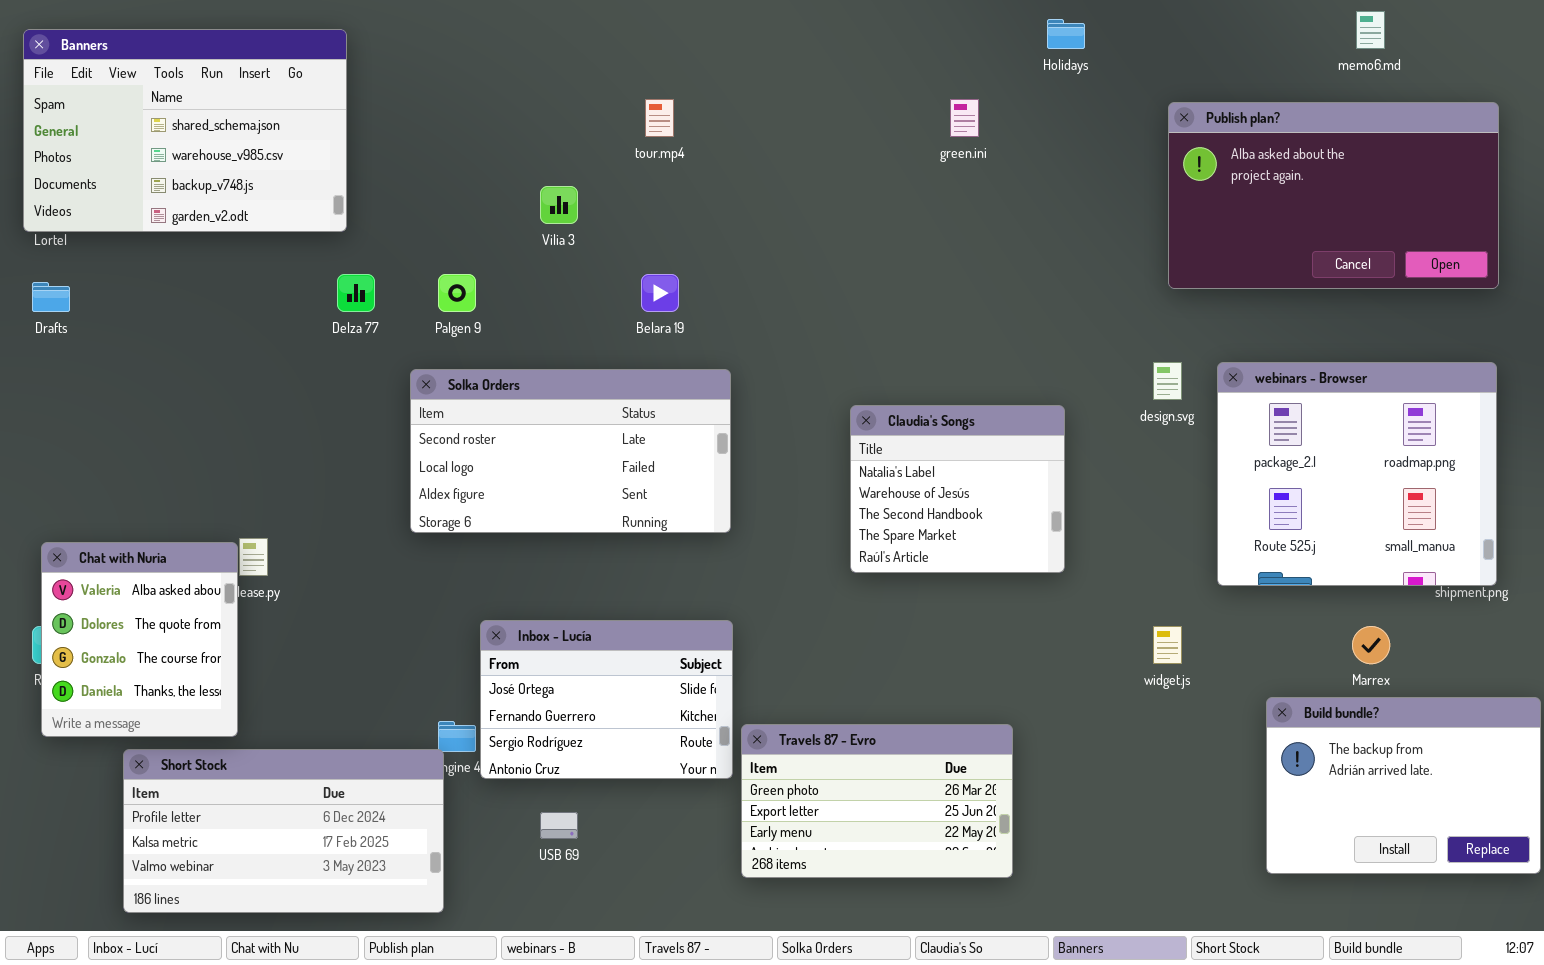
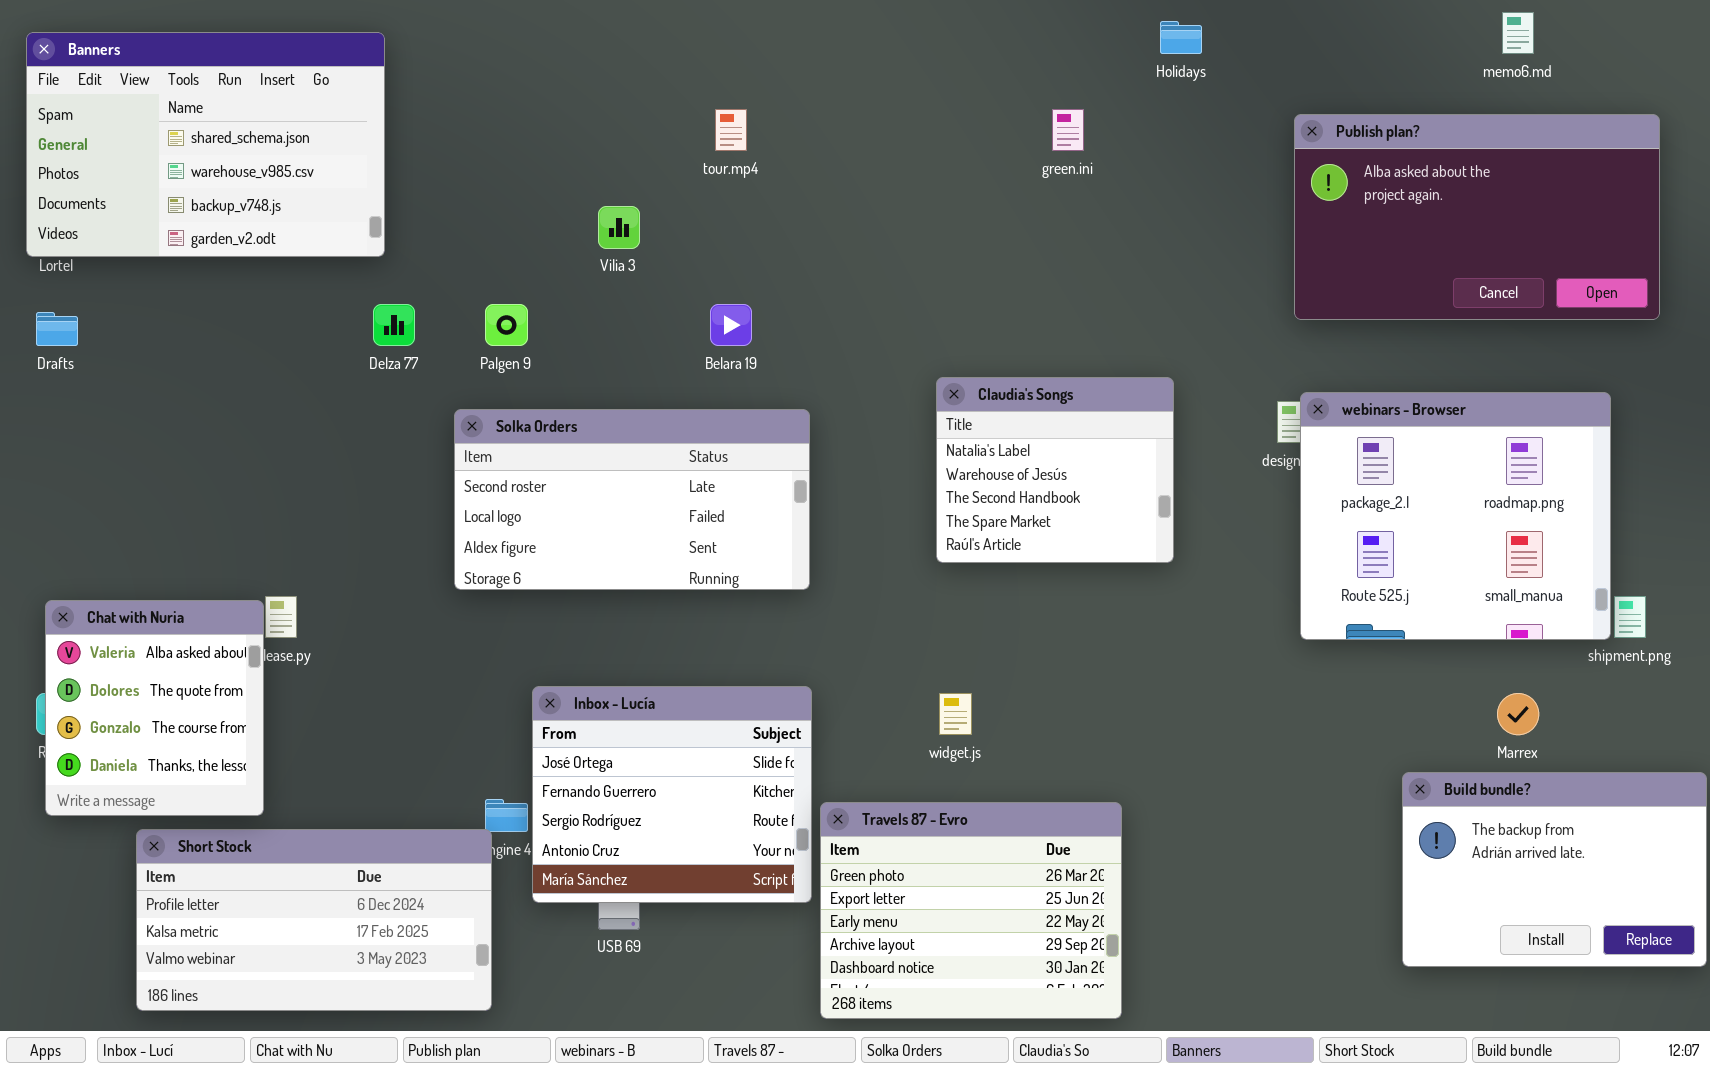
webinars - Browser: [1217,362,1497,586] -> [1300,392,1611,640], moved
Claudia's Songs: [850,405,1065,573] -> [936,377,1174,563], moved
Inbox - Lucía: [480,620,733,779] -> [532,686,812,903], resized
widget.js: [1153,626,1182,664] -> [939,693,972,735], moved
Travels 87 - Evro: [741,724,1013,878] -> [820,802,1122,1019], resized

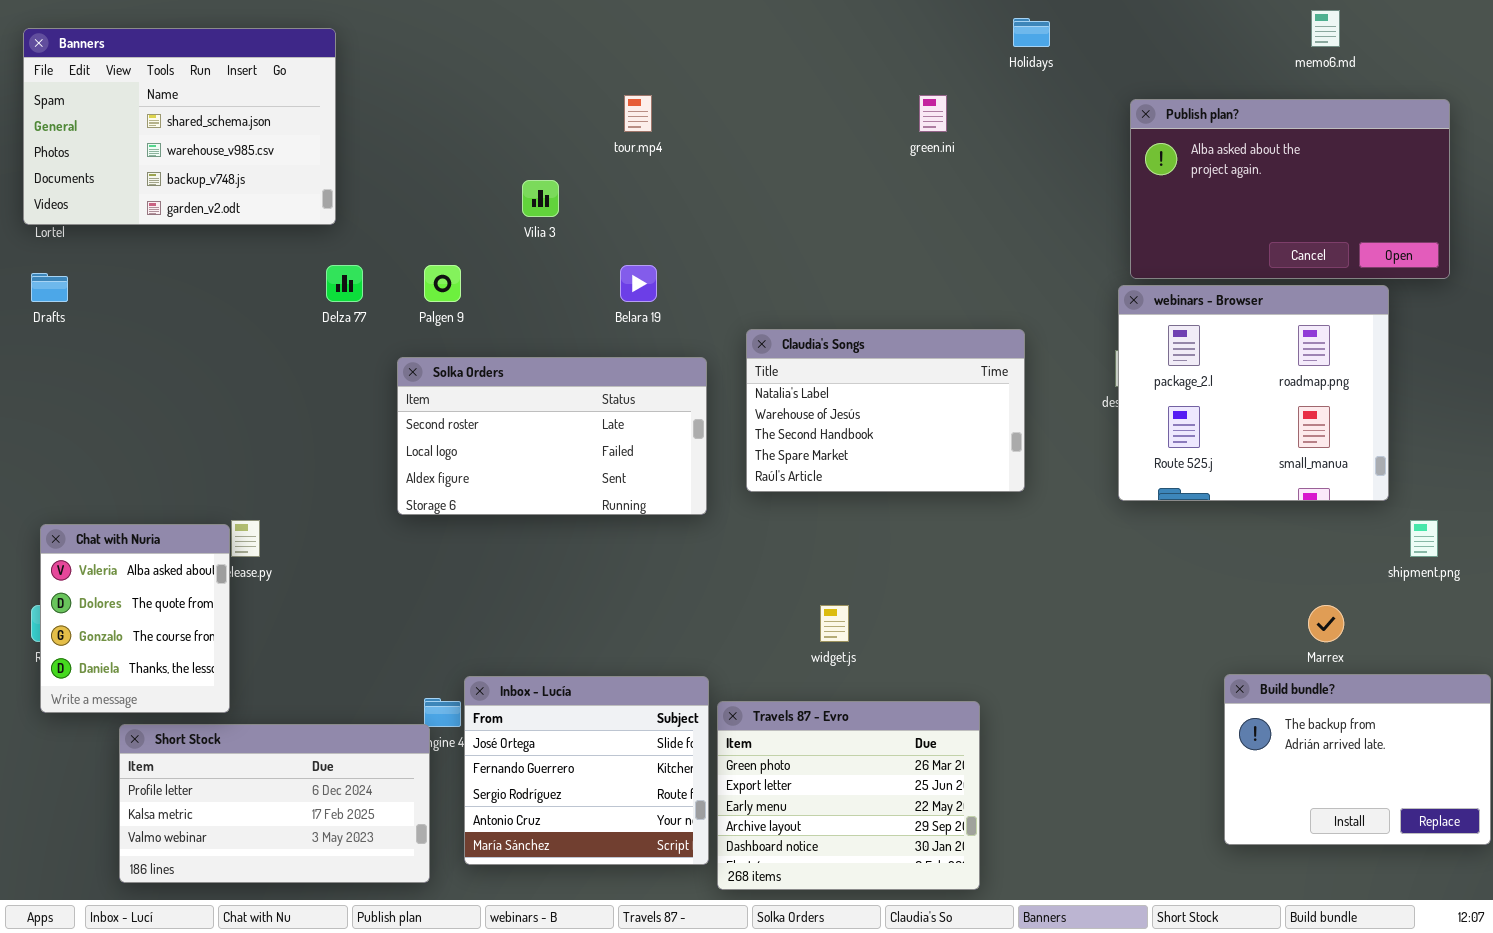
Claudia's Songs: [936,377,1174,563] -> [746,329,1025,492], resized
webinars - Browser: [1300,392,1611,640] -> [1118,285,1389,501], moved
Inbox - Lucía: [532,686,812,903] -> [464,676,709,865], moved

